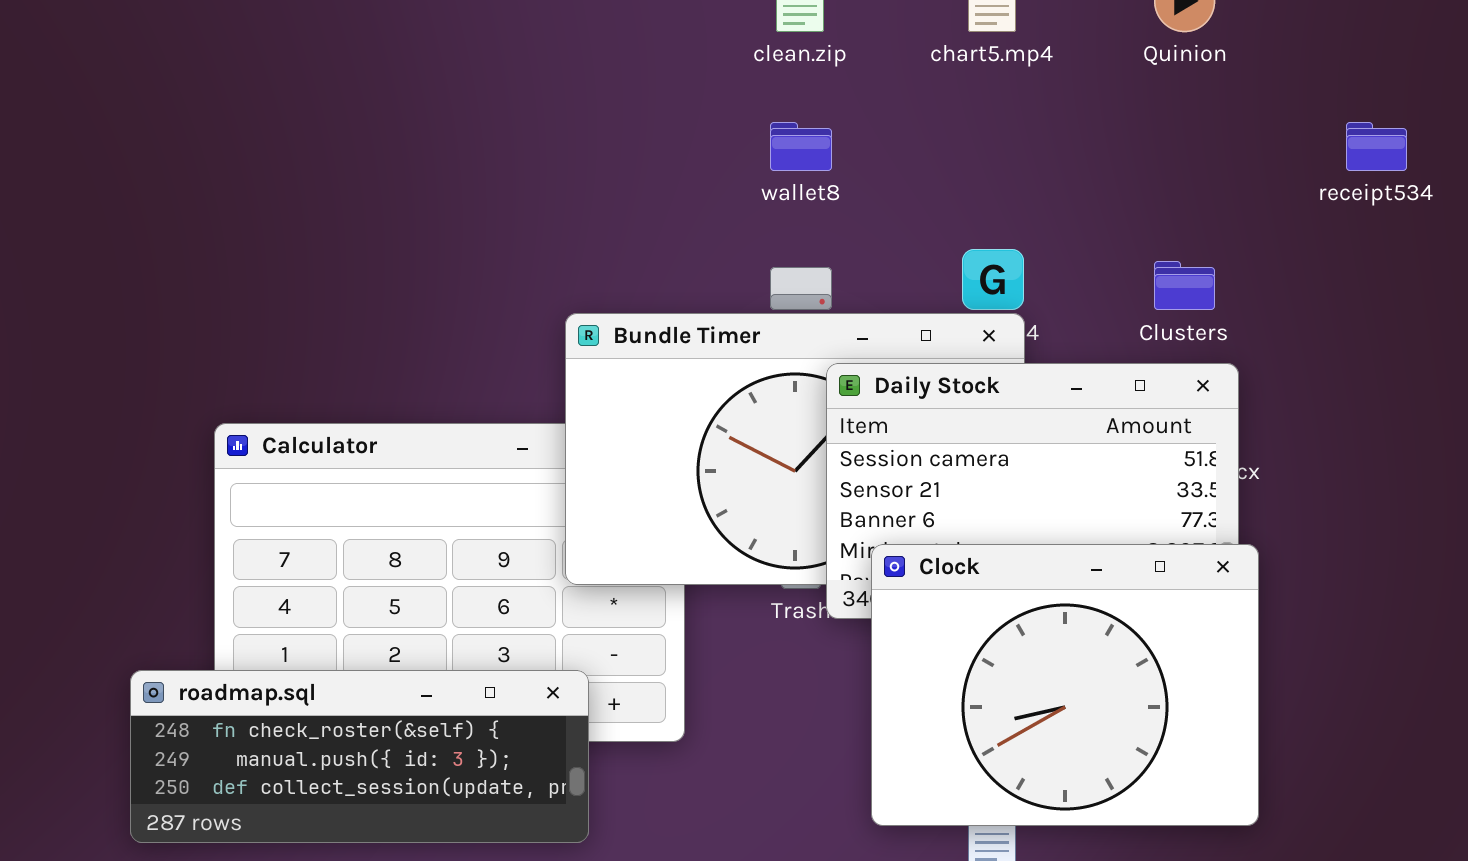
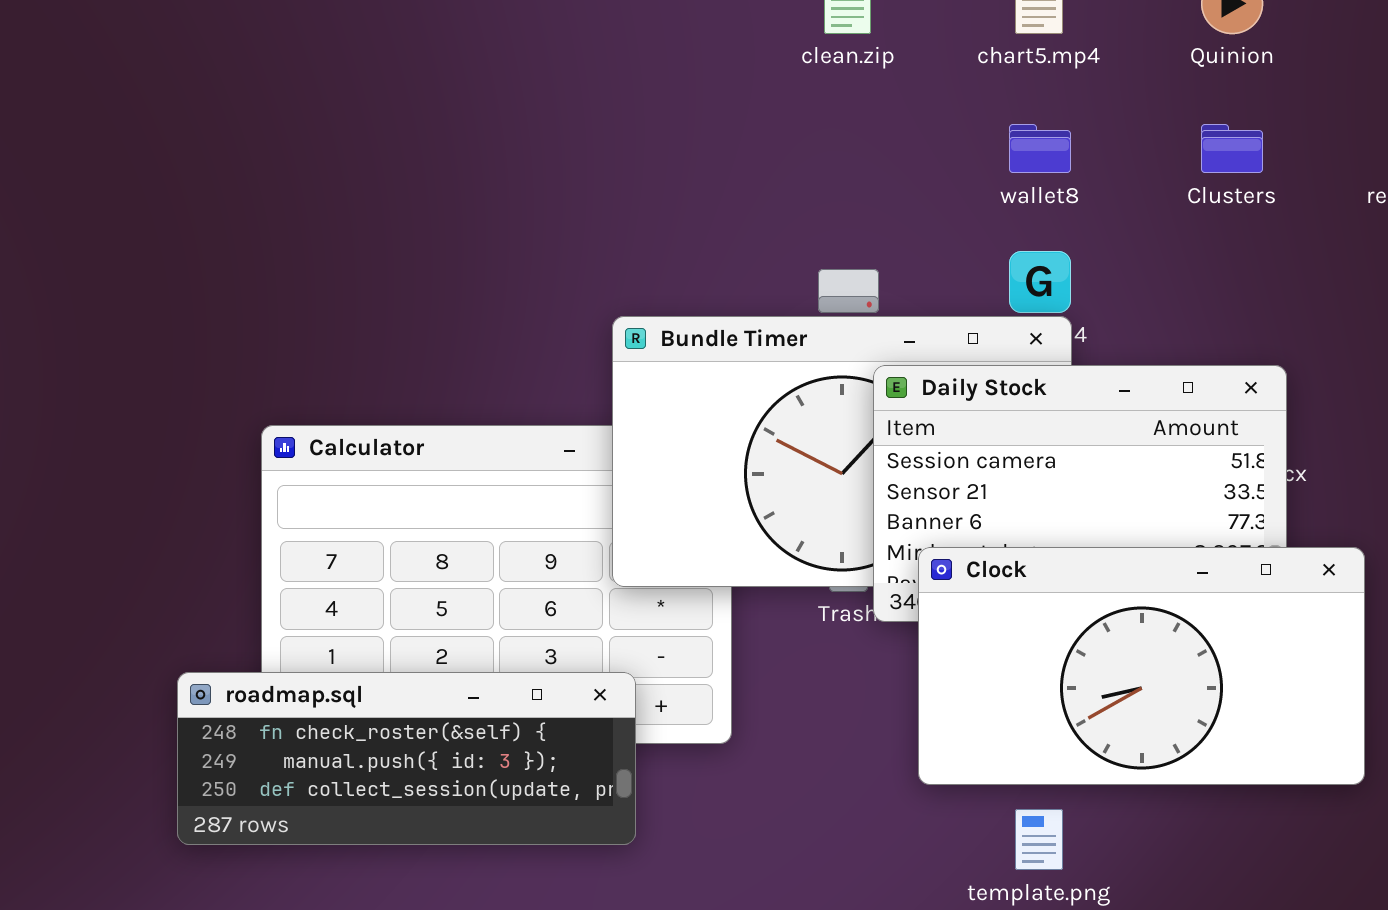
wallet8: [770,122,832,171] -> [1009,124,1071,173], moved
Clusters: [1154,261,1215,310] -> [1201,124,1263,173], moved
Clock: [871,544,1259,826] -> [918,547,1365,785], resized

